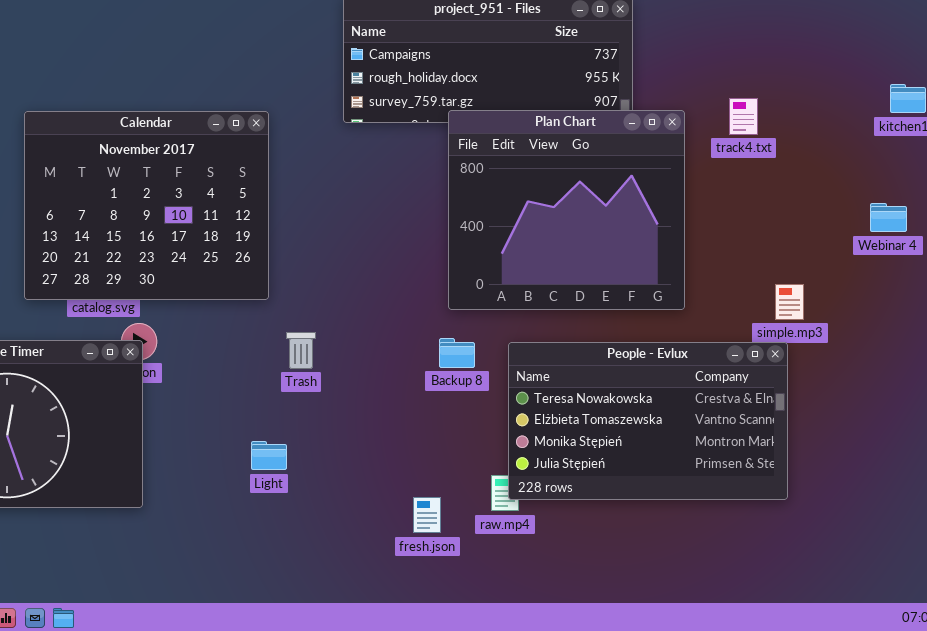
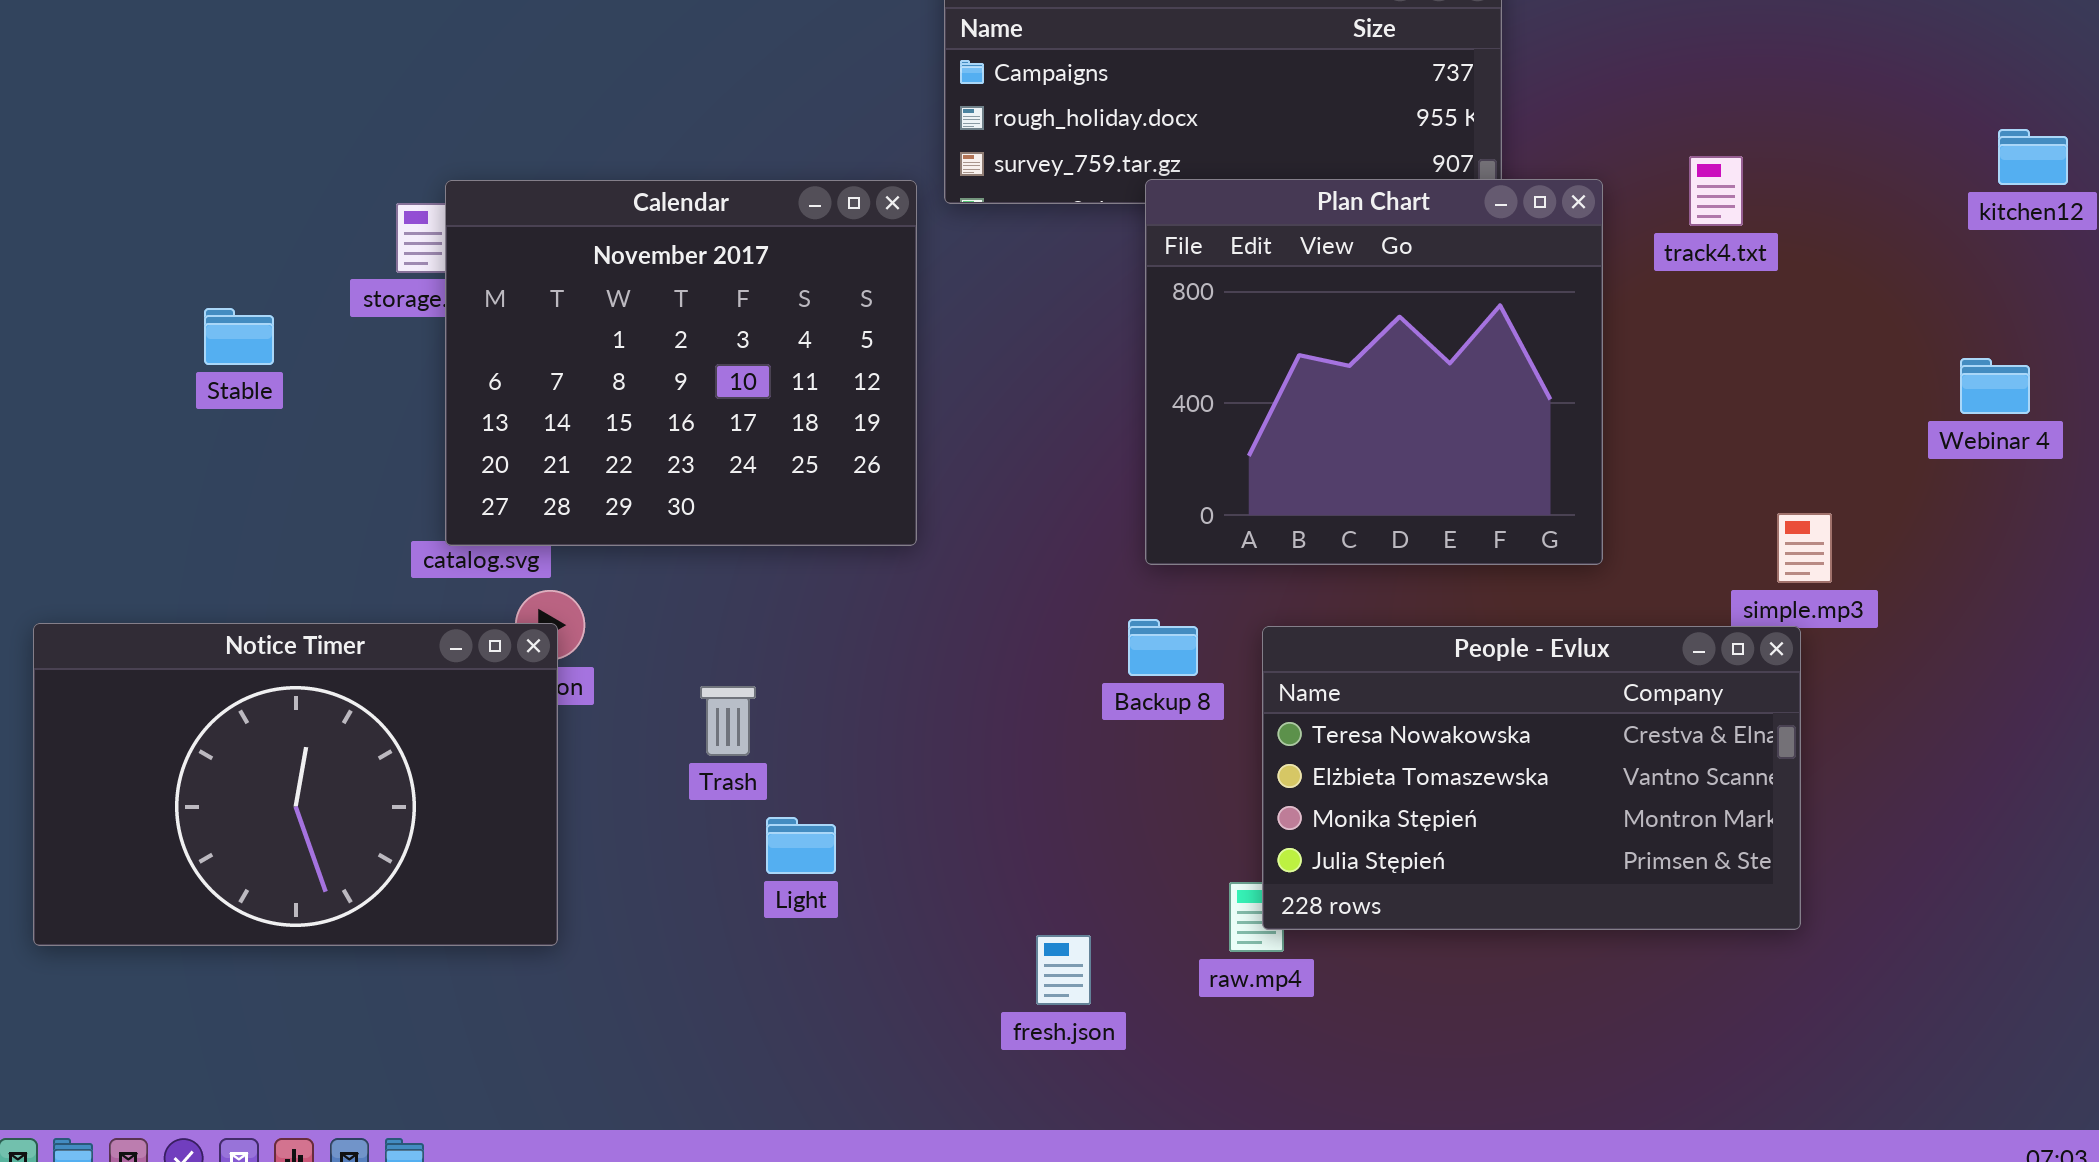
Calendar: [24,111,269,300] -> [445,180,917,546], moved
Trash: [286,332,316,369] -> [700,686,756,756], moved
fresh.json: [413,497,441,533] -> [1036,935,1091,1005], moved

